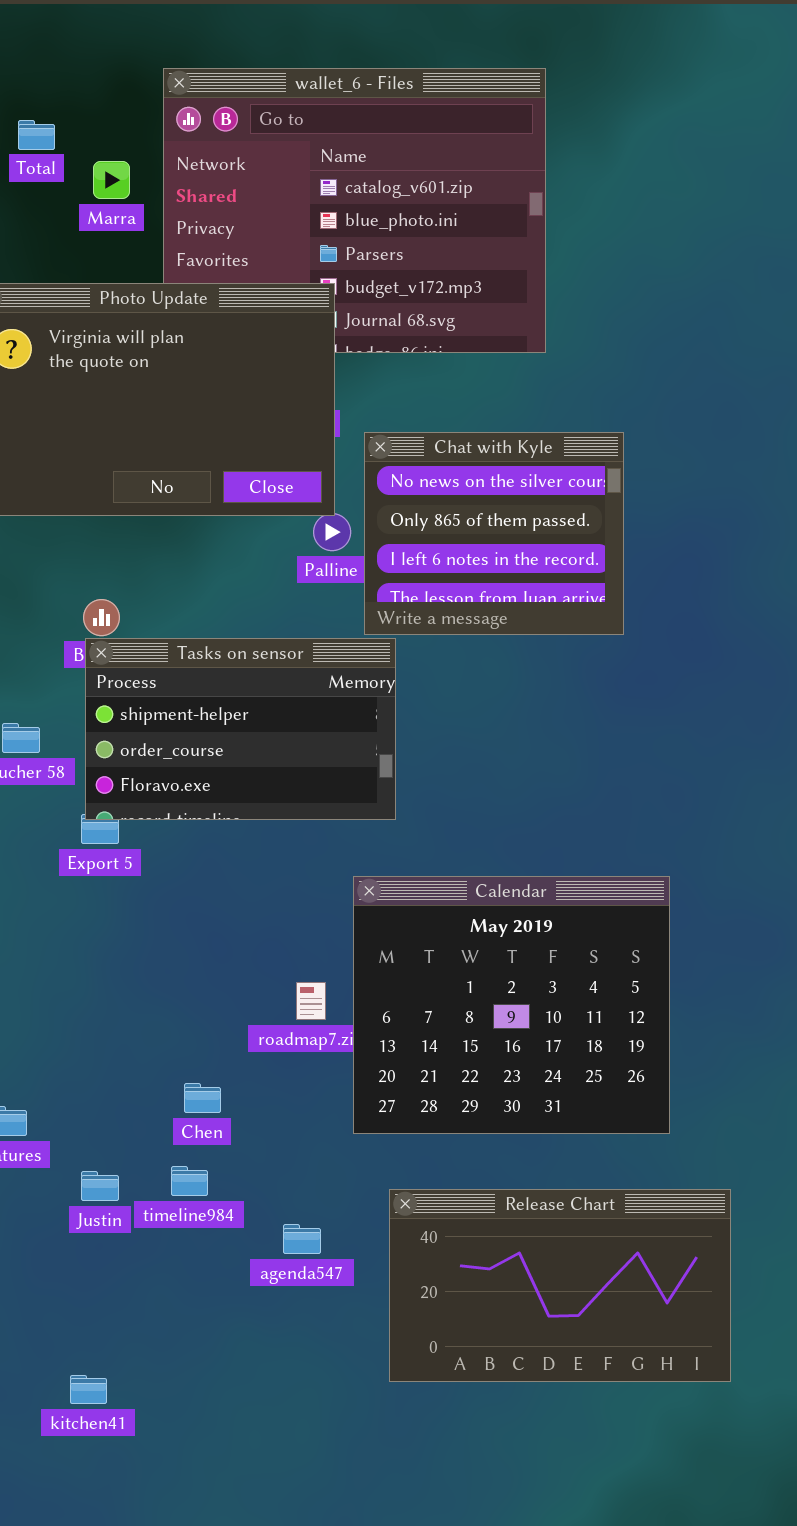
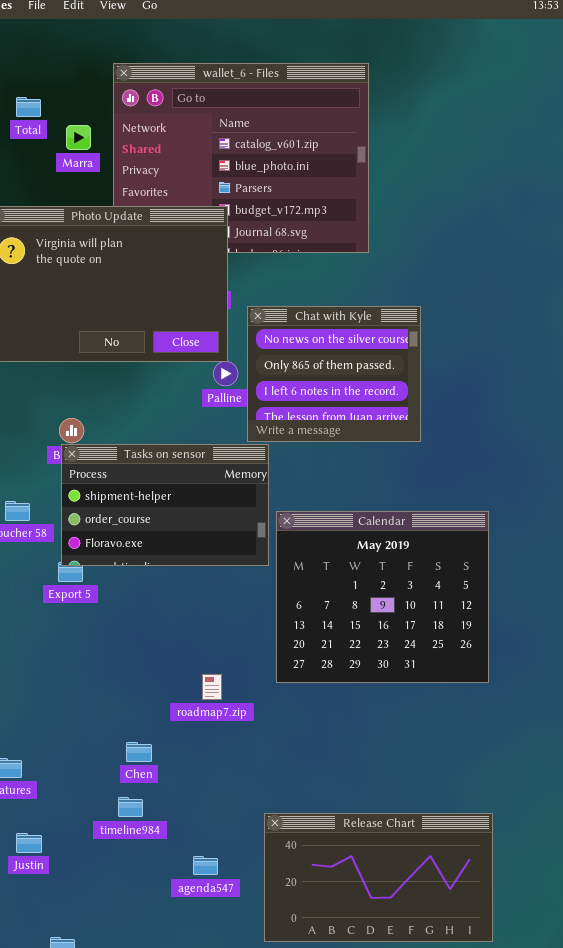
Calendar: [353,876,670,1134] -> [276,511,489,683], moved
Justin: [81,1171,119,1201] -> [16,833,42,853], moved
agenda547: [283,1224,321,1254] -> [193,856,218,875], moved

